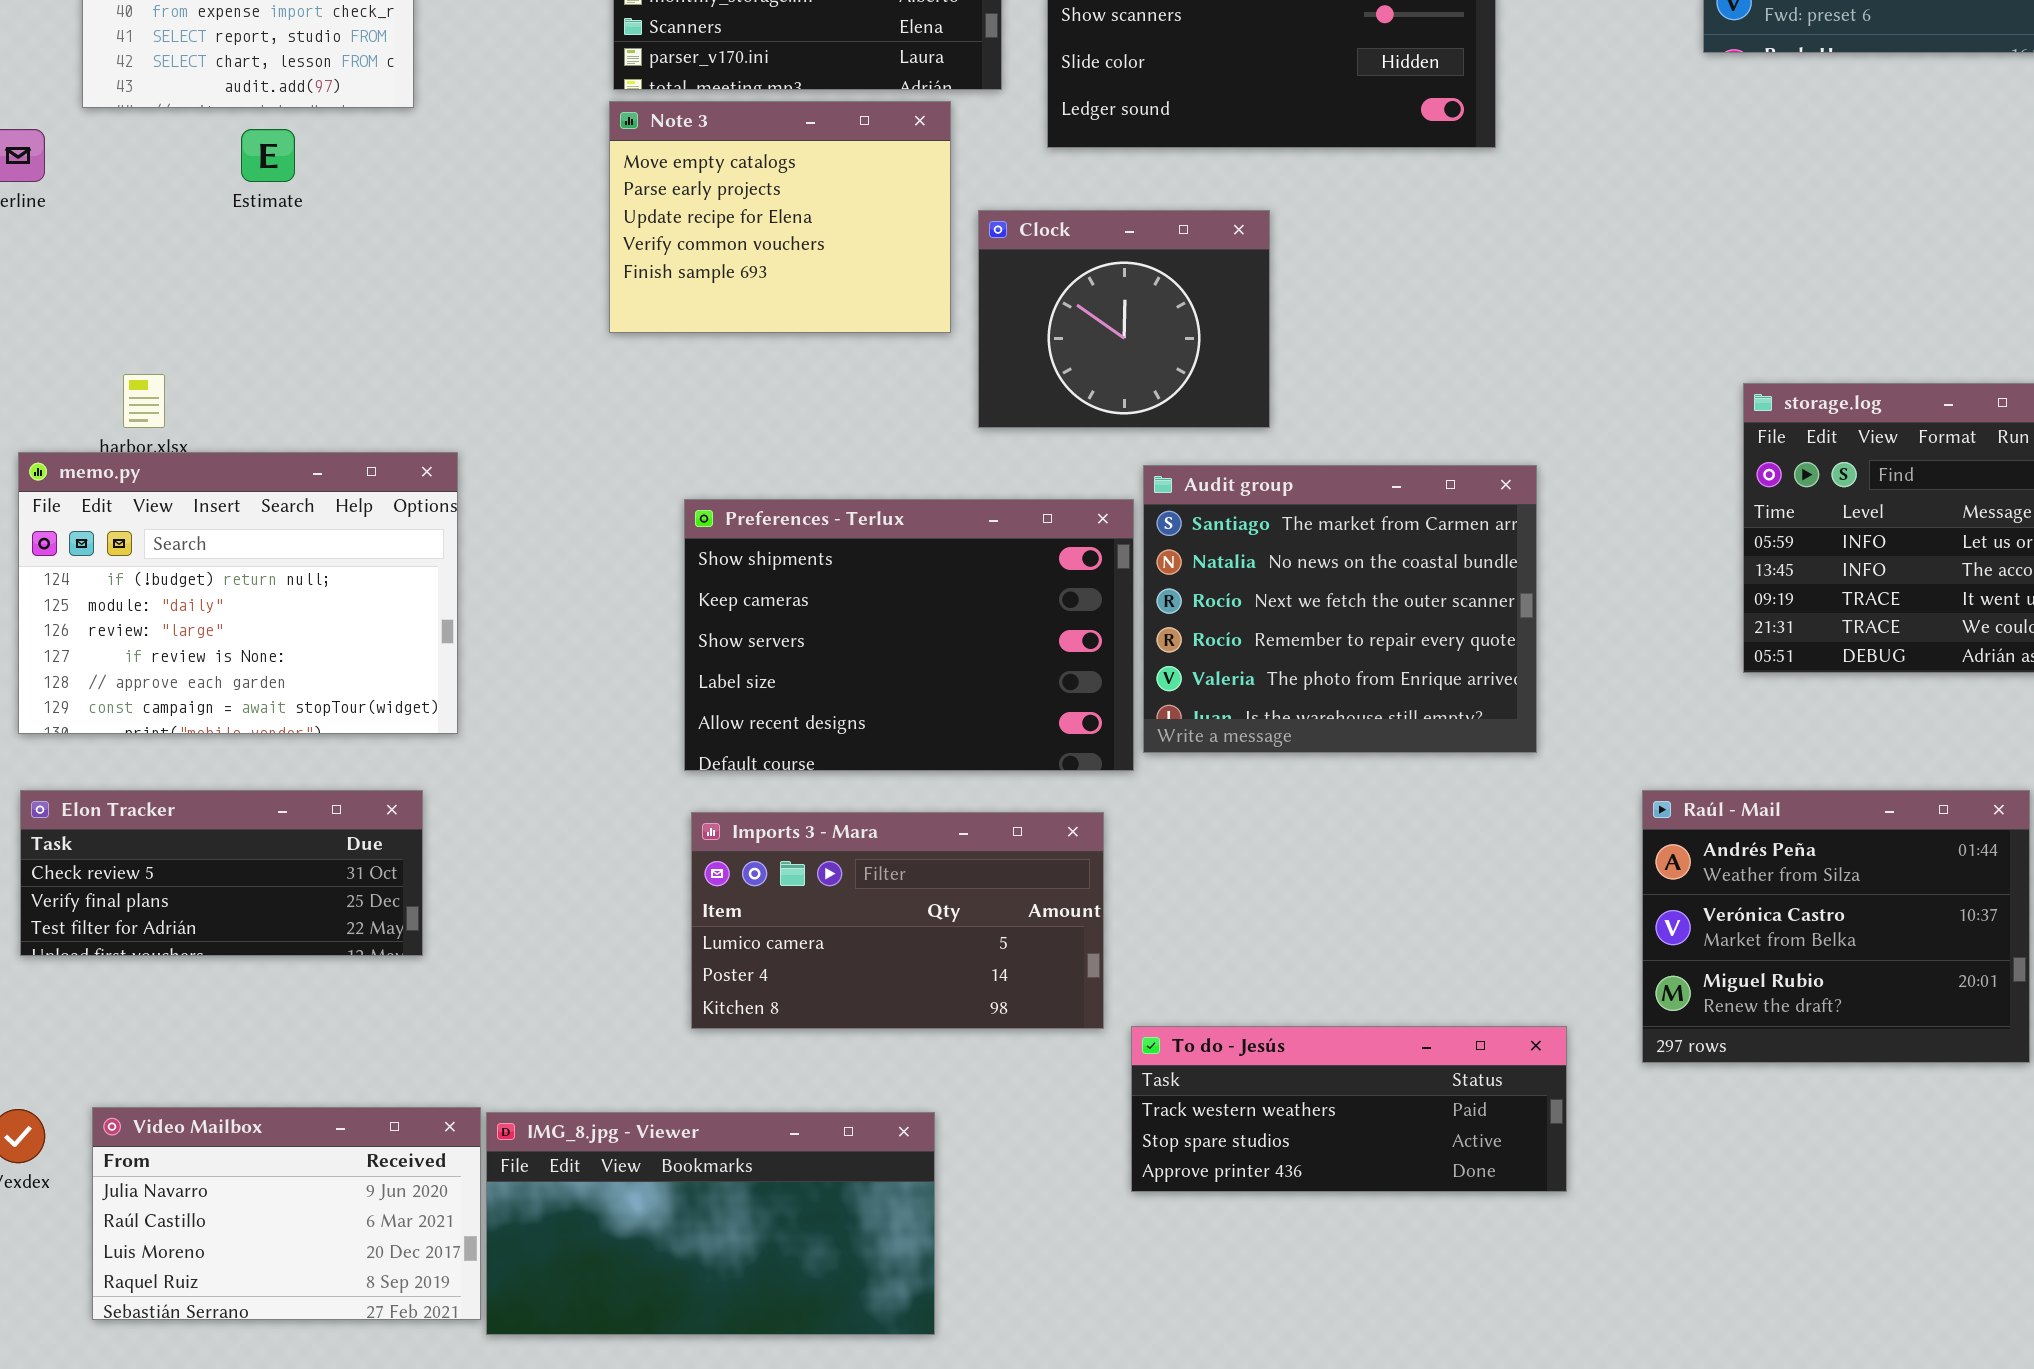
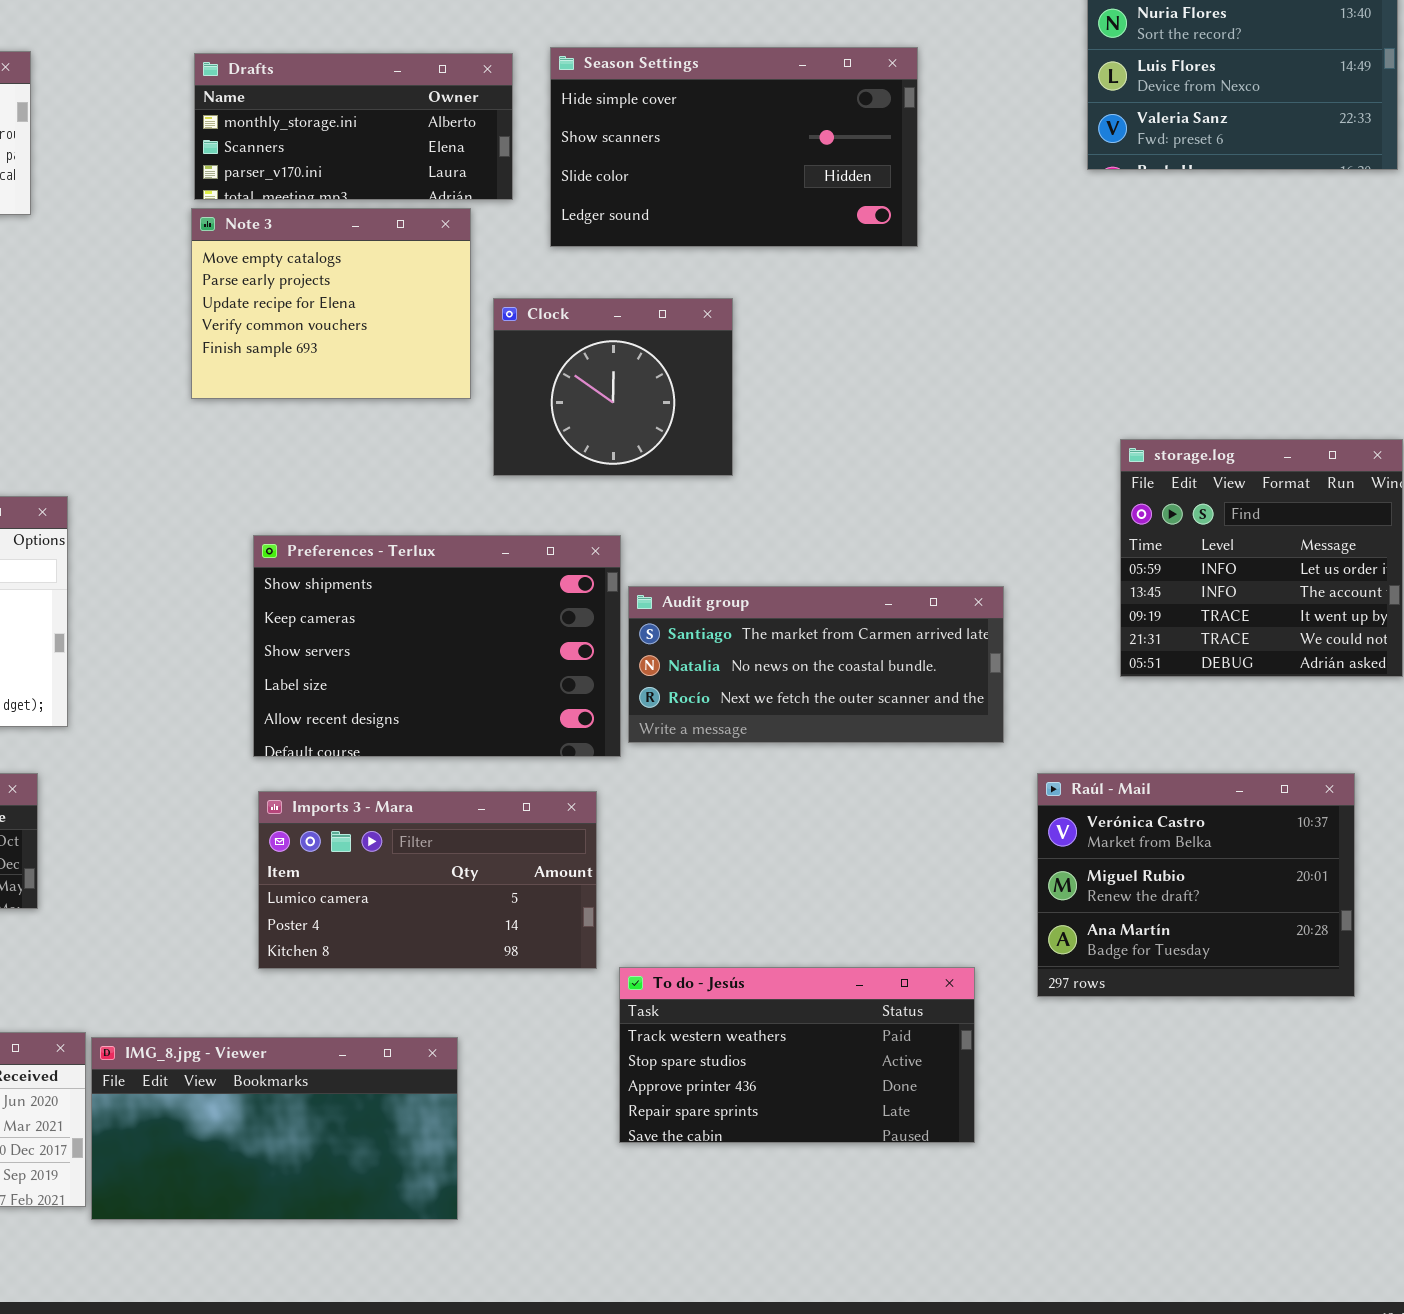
Audit group: [1143,465,1537,753] -> [628,586,1004,743], resized
Raúl - Mail: [1642,790,2030,1063] -> [1037,773,1355,997], scrolled down 1 row
To do - Jesús: [1131,1026,1567,1192] -> [619,967,975,1143], resized

